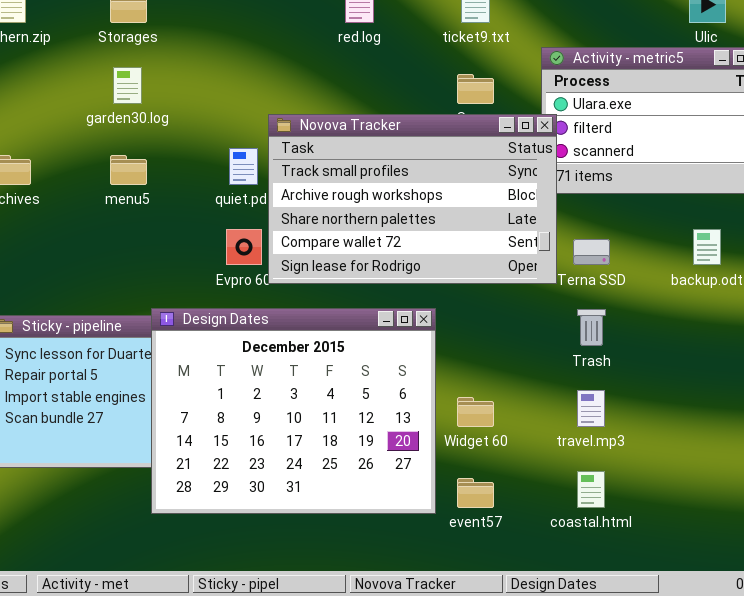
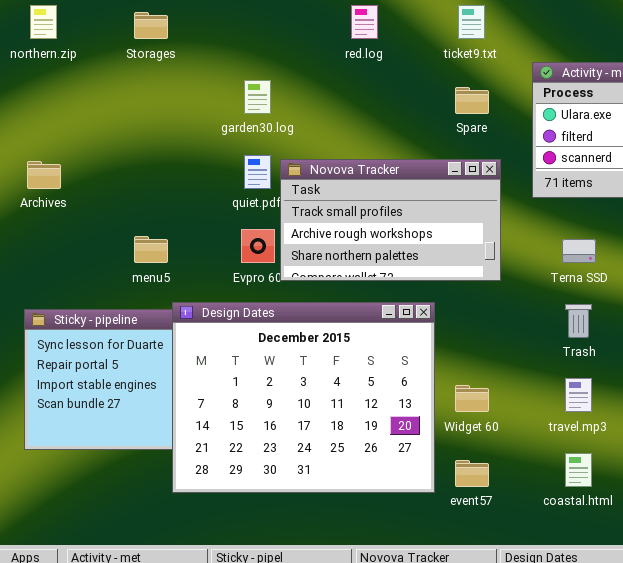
garden30.log: [113,67,142,104] -> [244,80,271,114], moved
Novova Tracker: [268,114,557,284] -> [280,159,501,281], resized
menu5: [110,155,147,185] -> [134,236,168,263], moved

